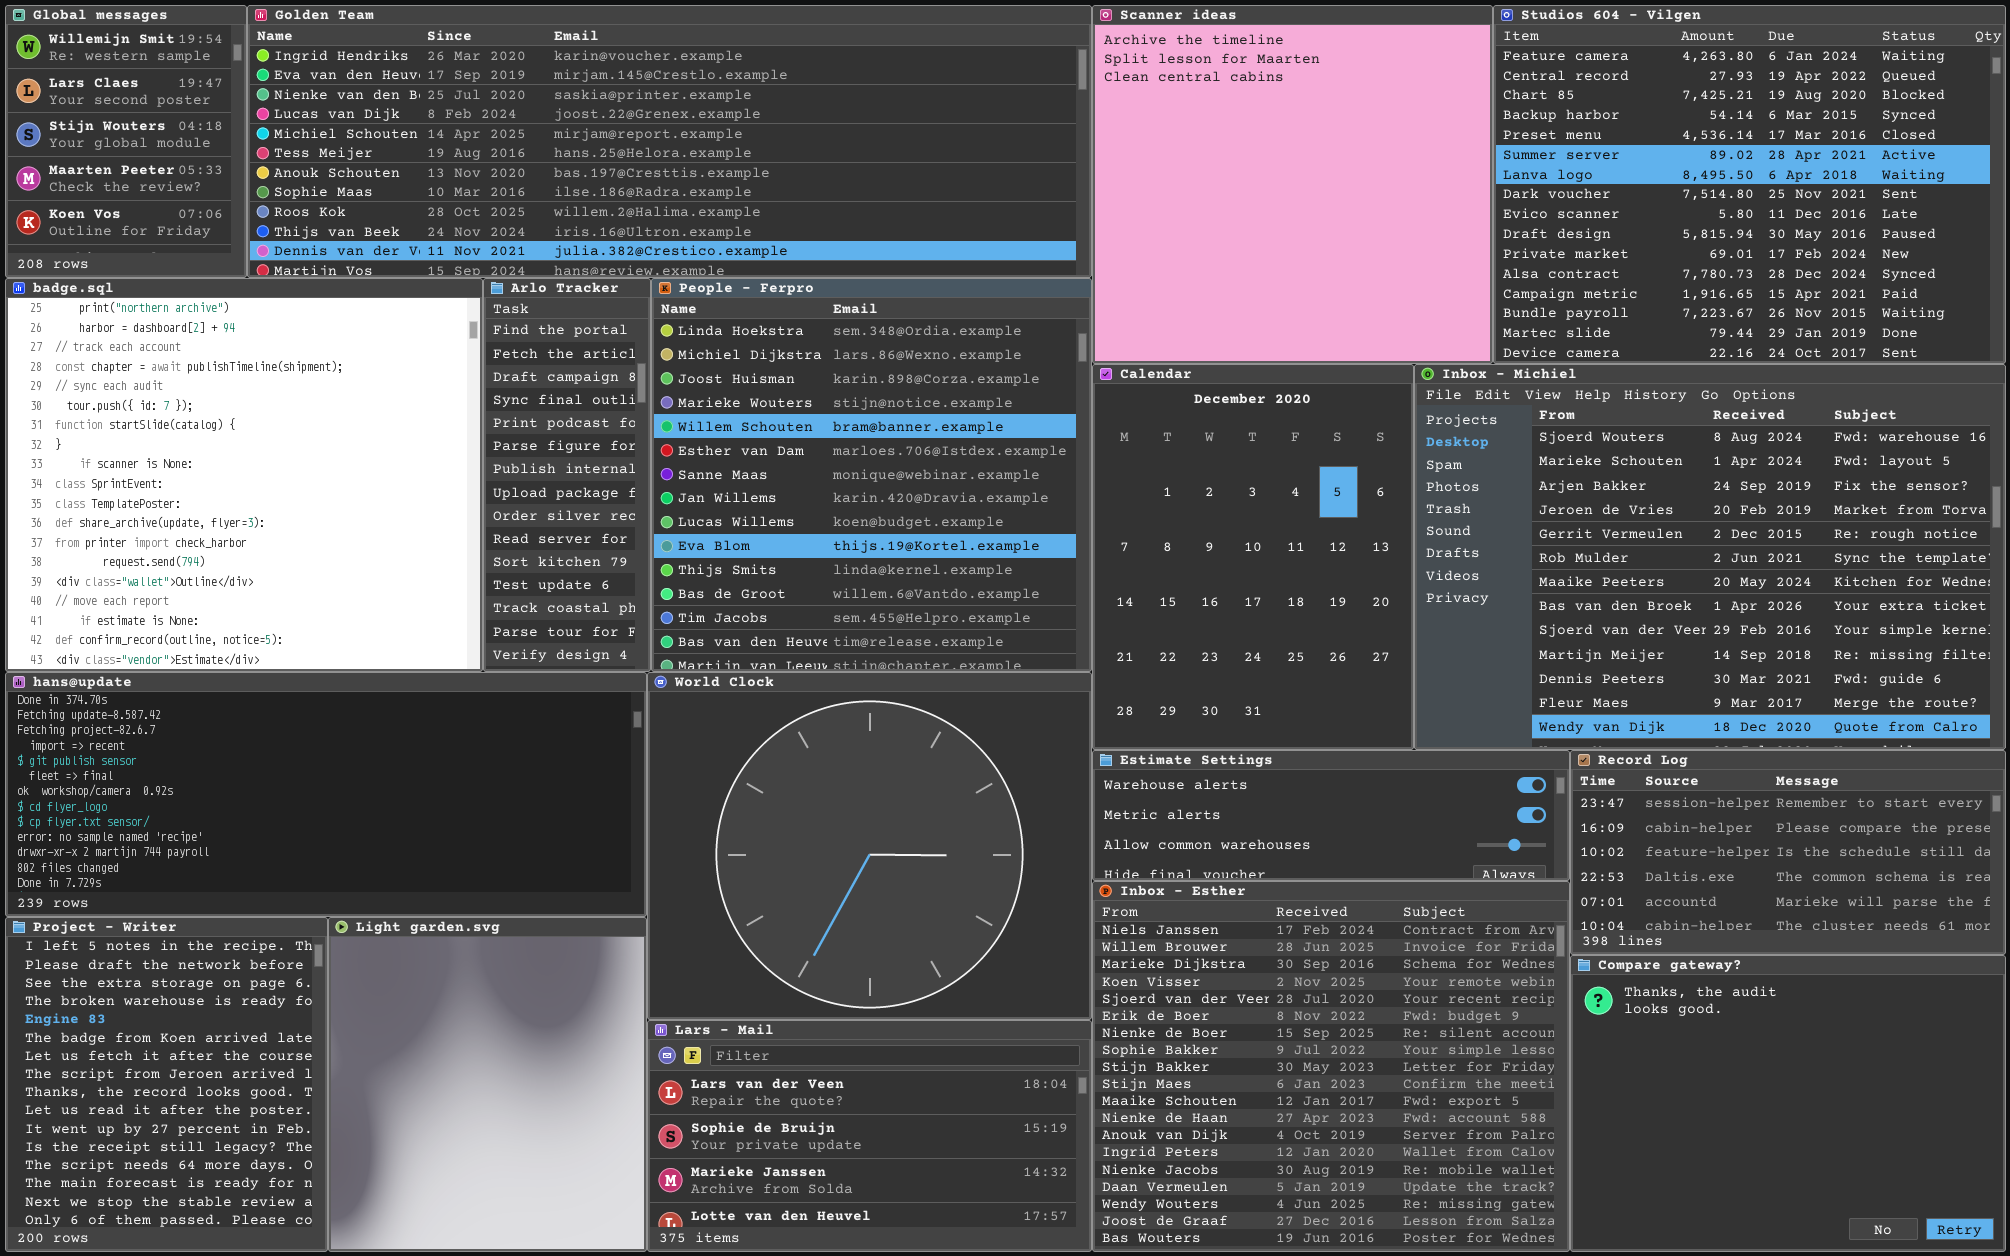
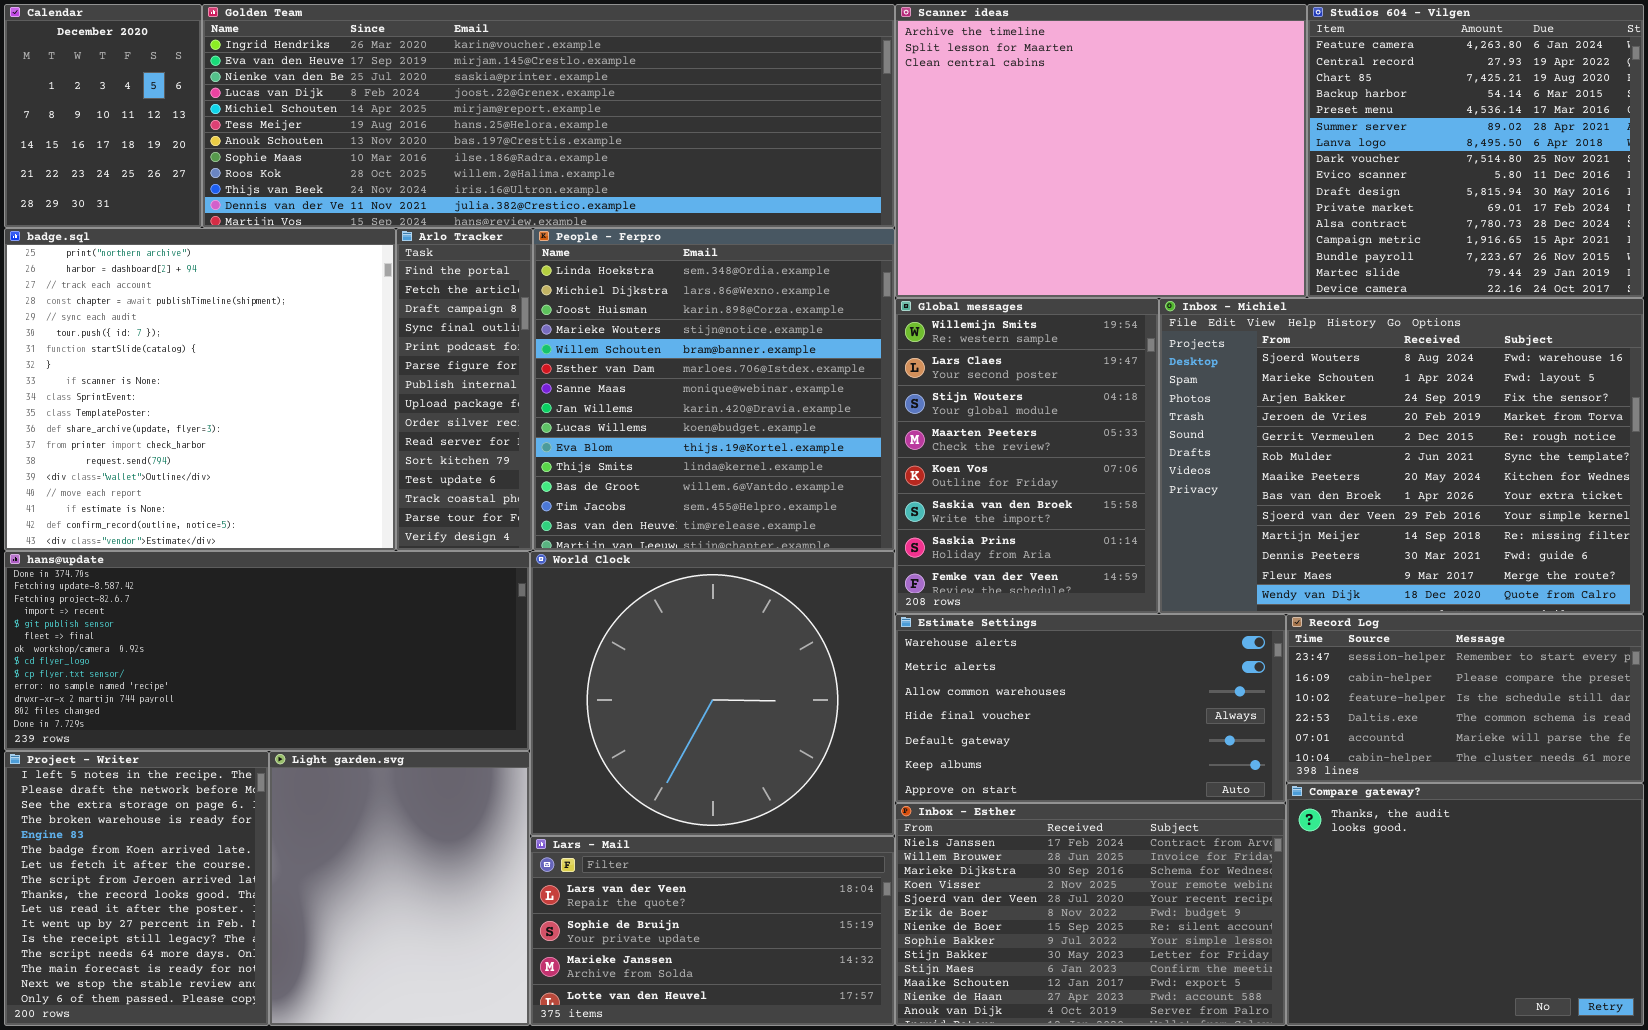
Global messages: [5,5,247,278] -> [895,298,1159,614], moved, resized
Scanner ideas: [1092,5,1493,364] -> [895,4,1307,298], resized
Studios 604 - Vilgen: [1493,5,2006,364] -> [1307,4,1644,298], resized
Calendar: [1092,364,1414,750] -> [4,4,202,228], moved, resized
Estimate Settings: [1092,750,1570,881] -> [895,614,1286,803], resized
Inbox - Esther: [1092,881,1570,1252] -> [895,803,1286,1026], resized

